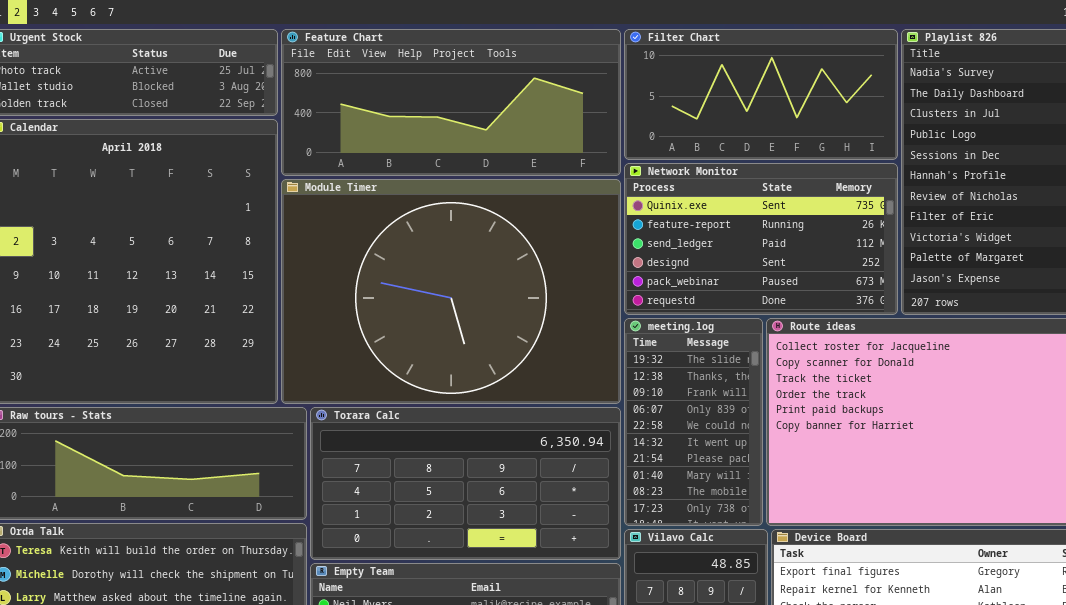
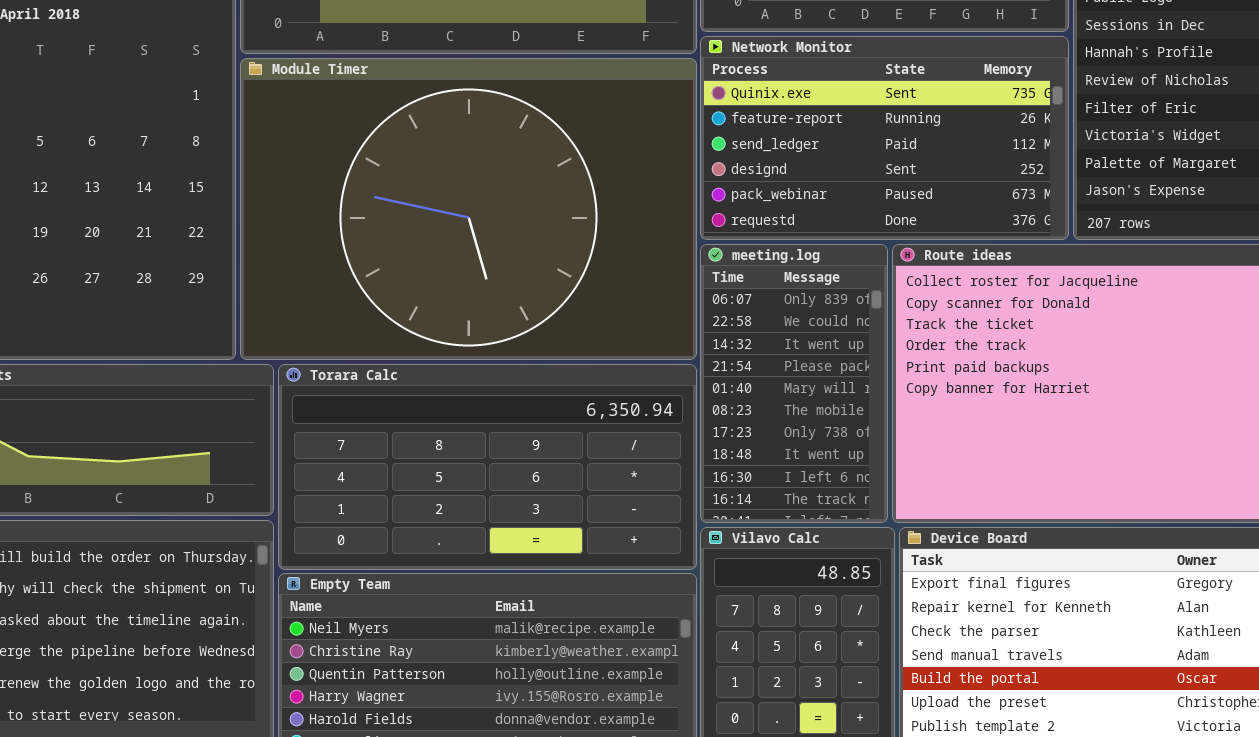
meeting.log: [624,318,763,526] -> [700,244,888,523], scrolled down 3 rows

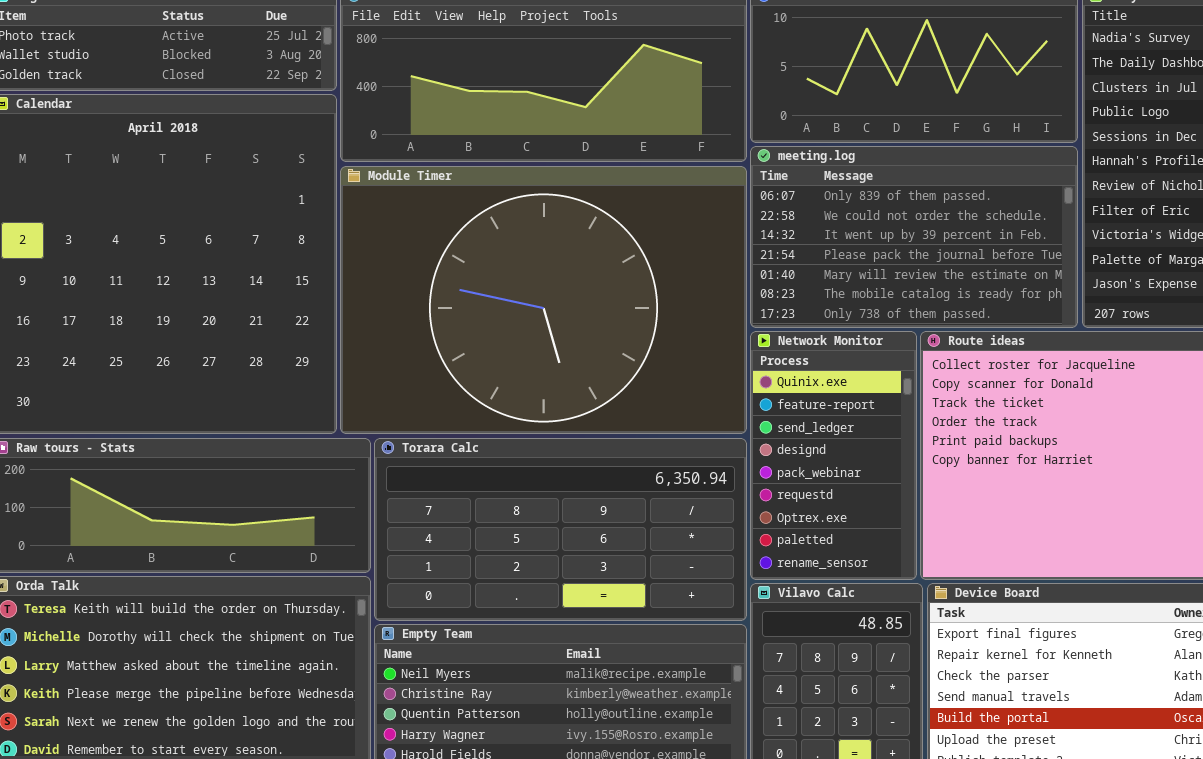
Network Monitor: [700,36,1069,240] -> [750,331,917,580], moved, resized
meeting.log: [700,244,888,523] -> [750,146,1078,328], moved, resized

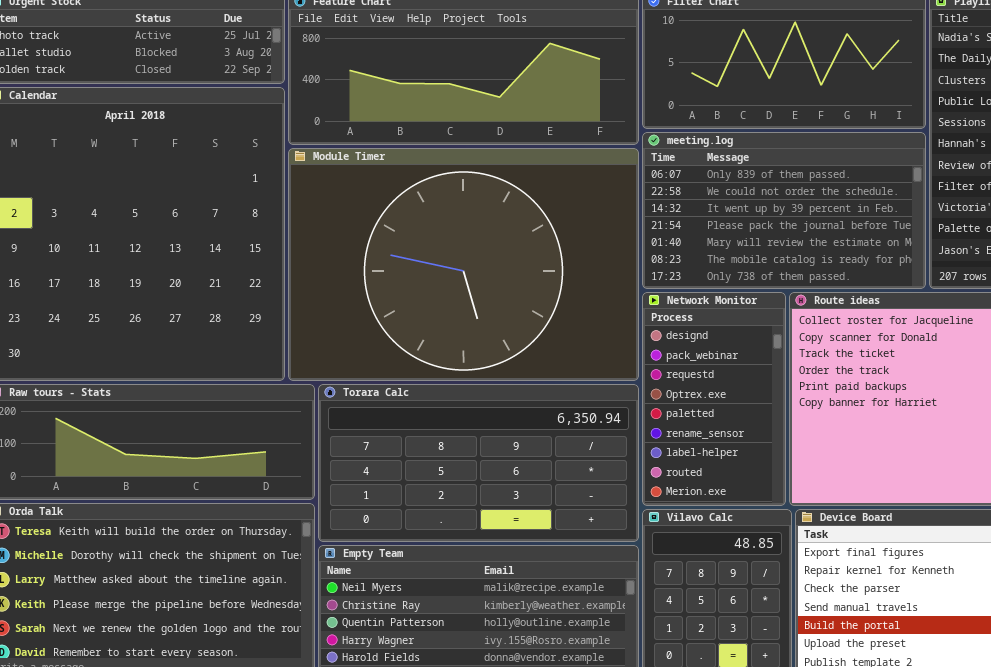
Network Monitor: [750,331,917,580] -> [642,292,786,506], scrolled down 3 rows

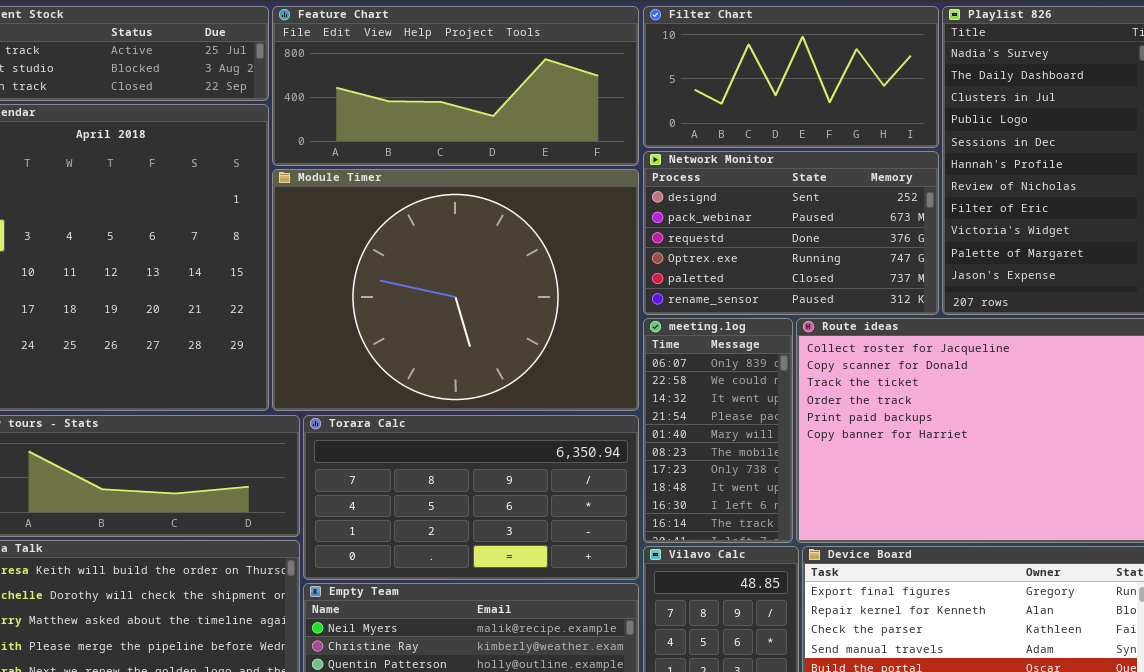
meeting.log: [642,132,926,289] -> [643,318,793,543], moved, resized
Network Monitor: [642,292,786,506] -> [643,151,939,315], moved, resized

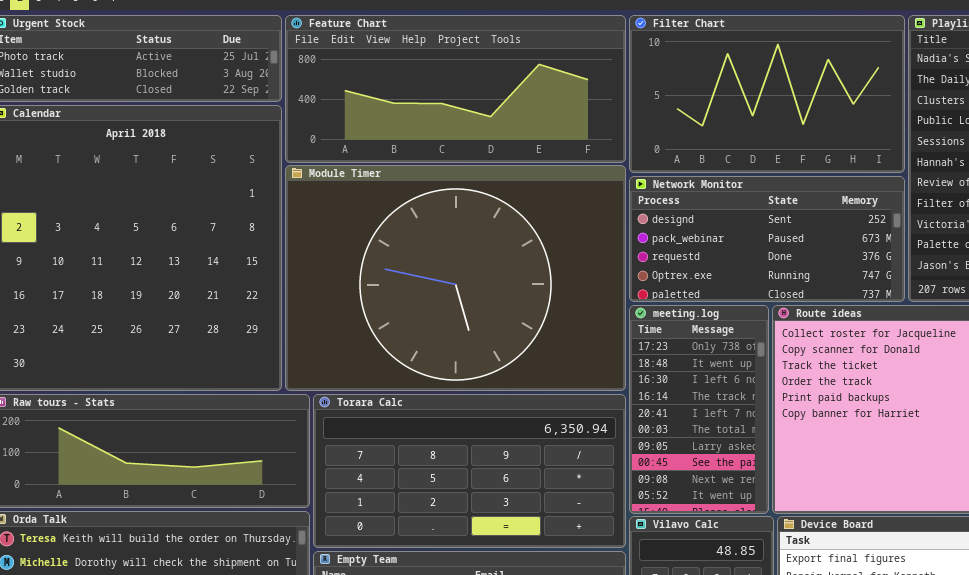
Filter Chart: [643,6,939,148] -> [629,15,905,173], resized
Network Monitor: [643,151,939,315] -> [629,176,905,302], resized
meeting.log: [643,318,793,543] -> [629,305,769,514], scrolled down 6 rows

